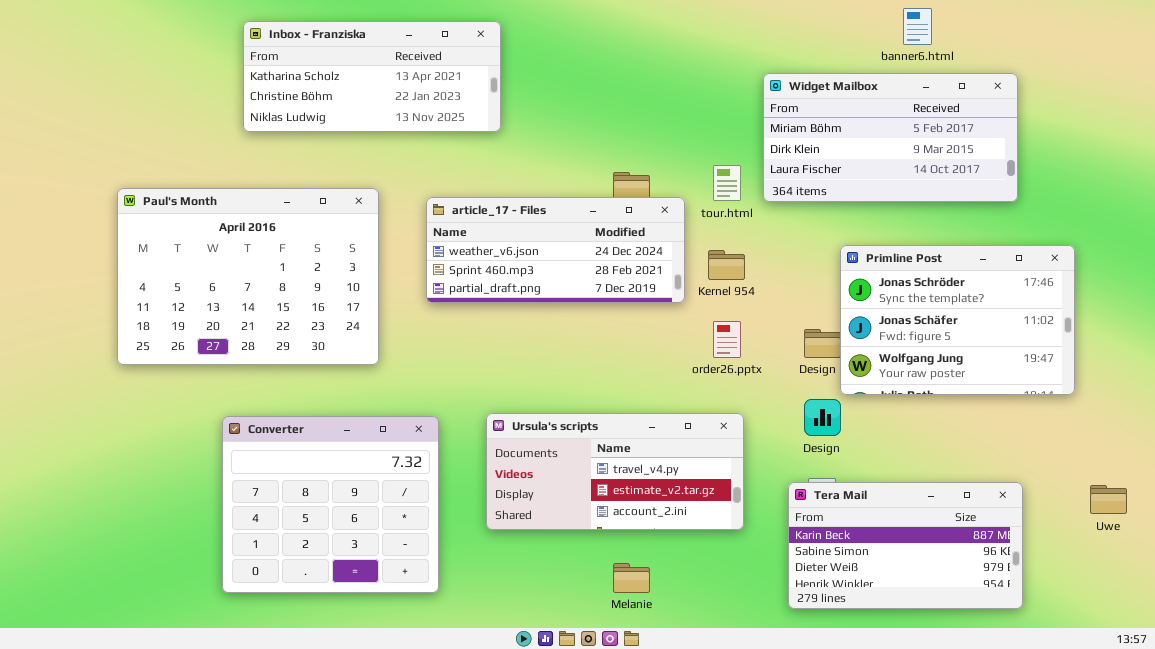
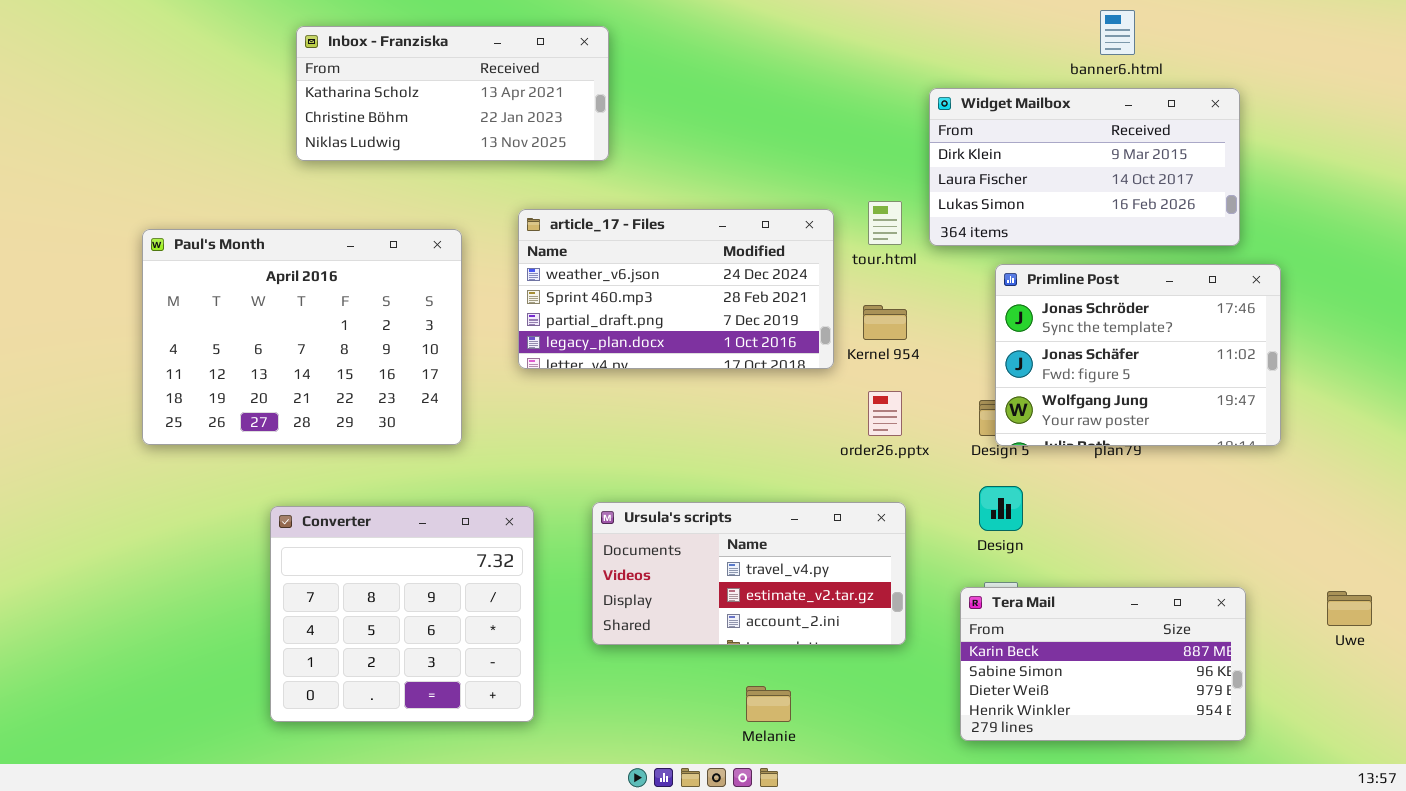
Widget Mailbox: [763,73,1018,202] -> [929,88,1240,246], scrolled down 1 row
article_17 - Files: [426,197,685,303] -> [518,209,834,369], resized
Primline Post: [840,245,1075,395] -> [995,264,1281,446], moved

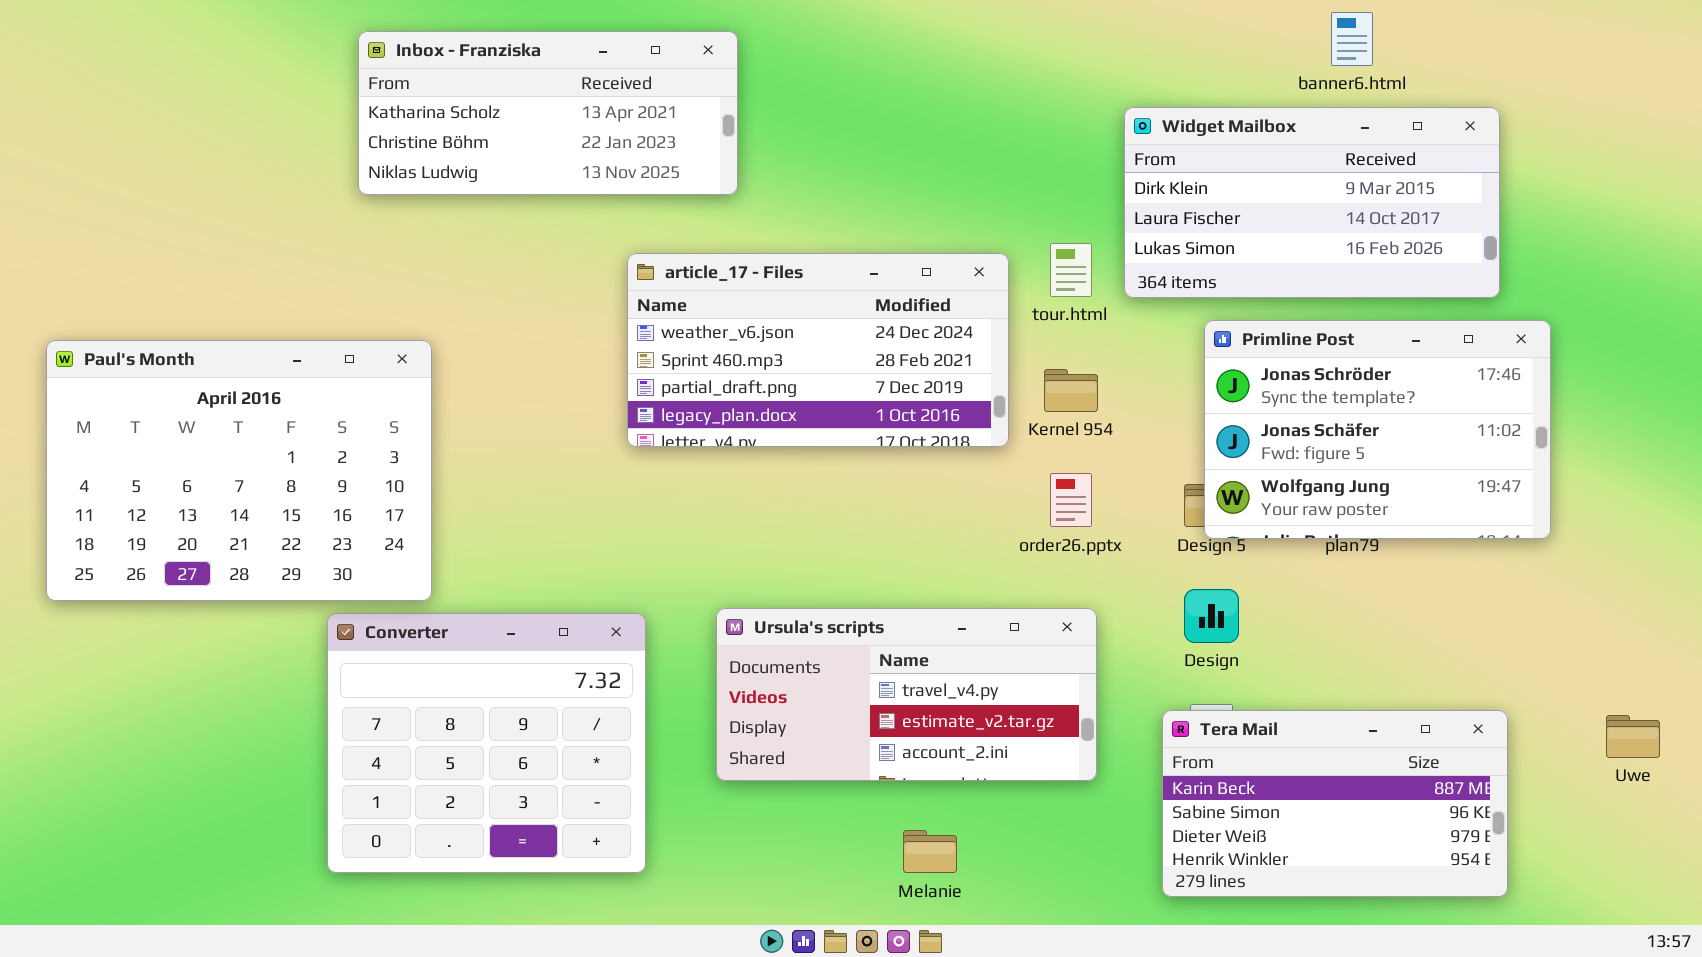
Paul's Month: [142,229,462,445] -> [46,340,432,601], moved

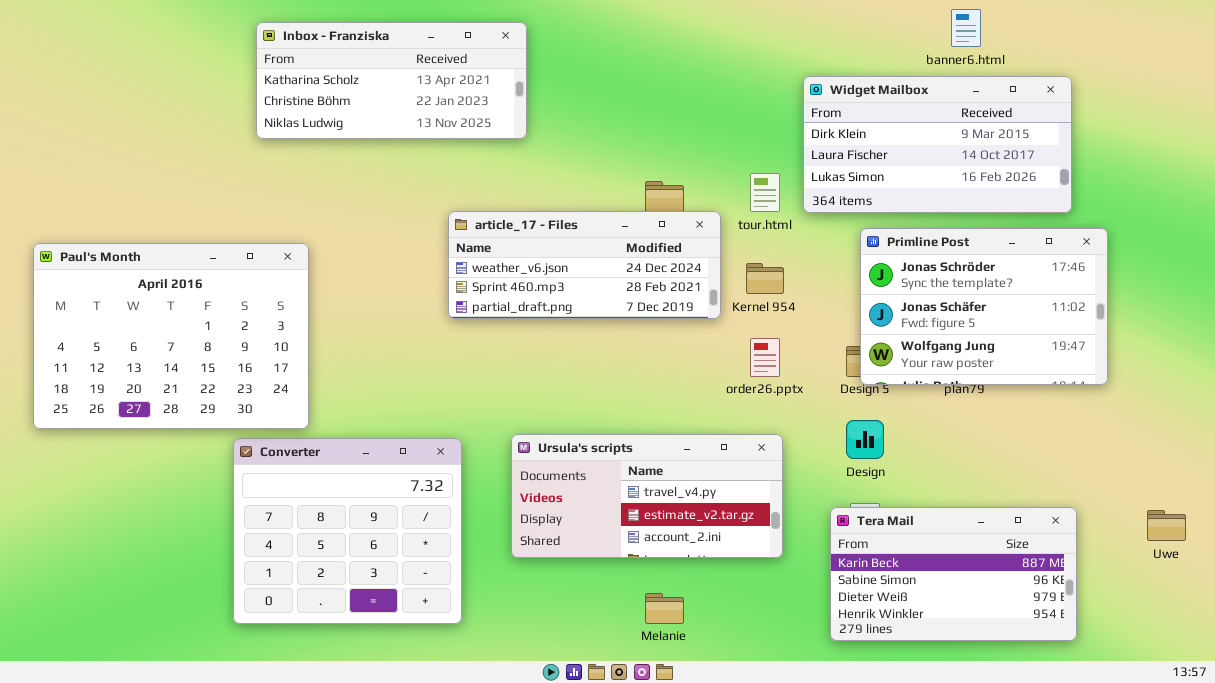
article_17 - Files: [627,253,1009,447] -> [448,211,721,319], resized

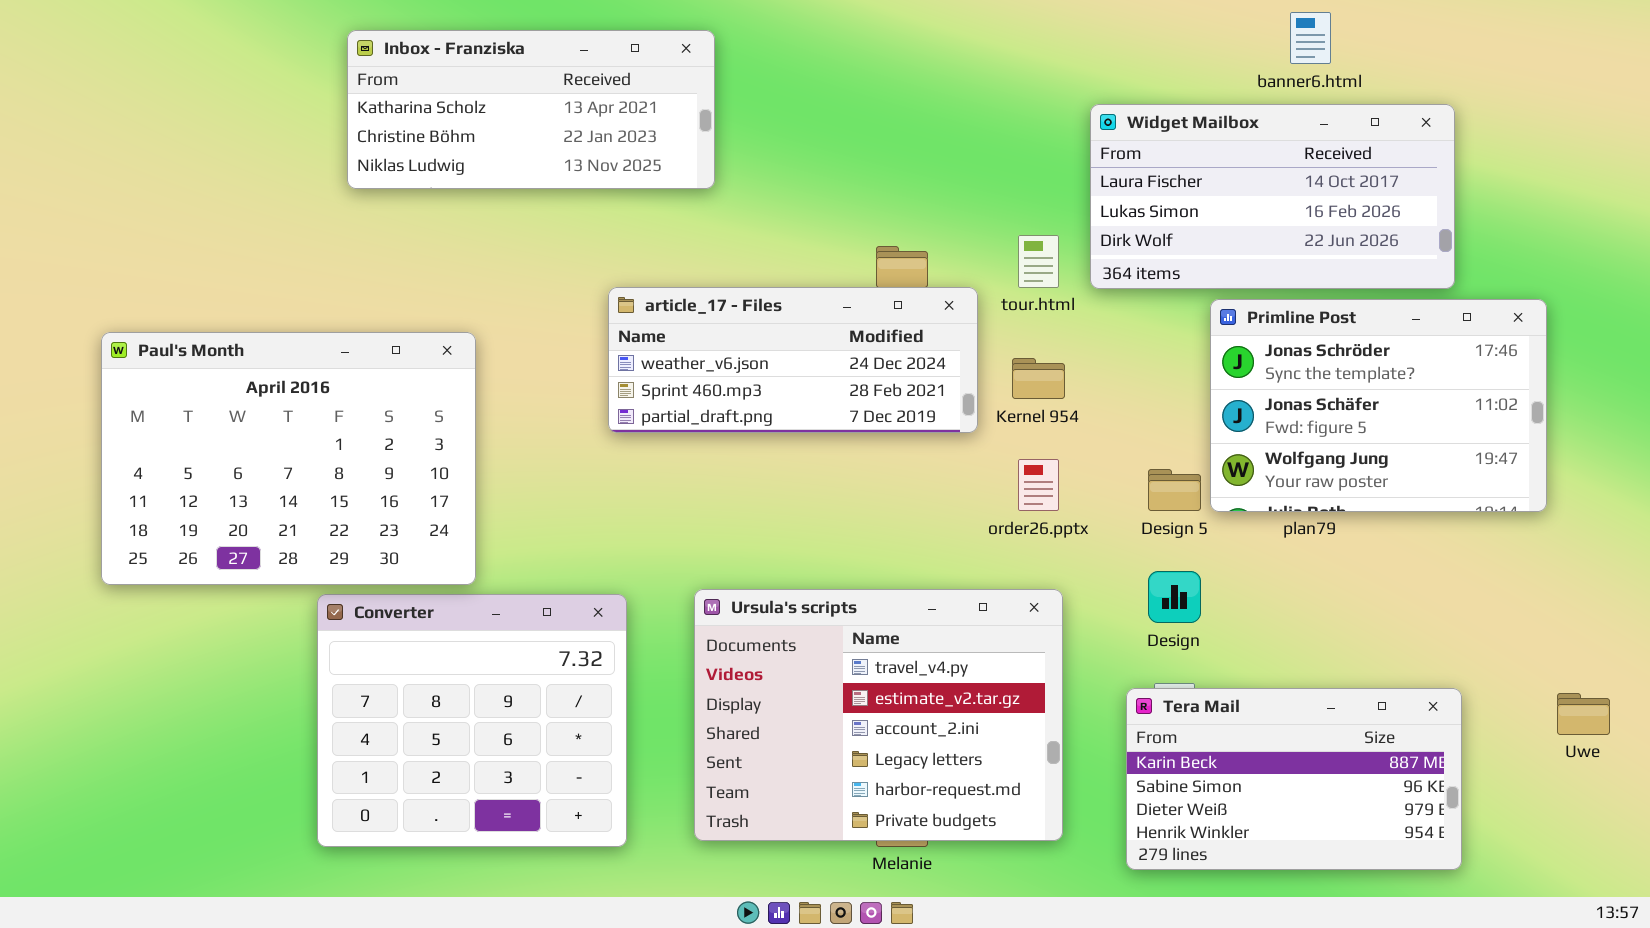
Widget Mailbox: [803,76,1072,213] -> [1090,104,1455,289], scrolled down 1 row
Primline Post: [860,228,1108,385] -> [1210,299,1547,512], moved
Paul's Month: [33,243,309,429] -> [101,332,476,585], moved
Ursula's scripts: [511,434,783,558] -> [694,589,1063,841], resized

